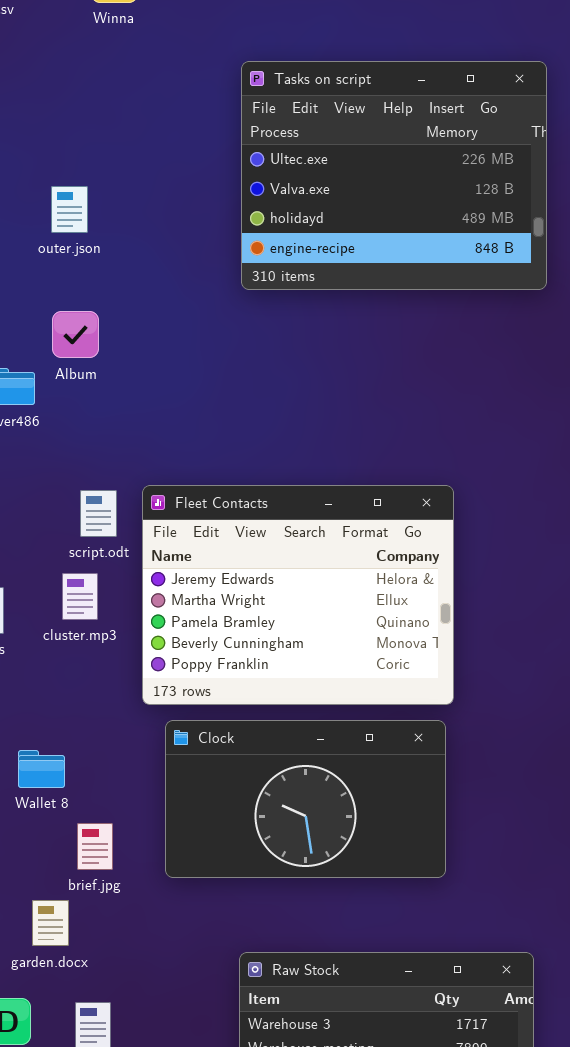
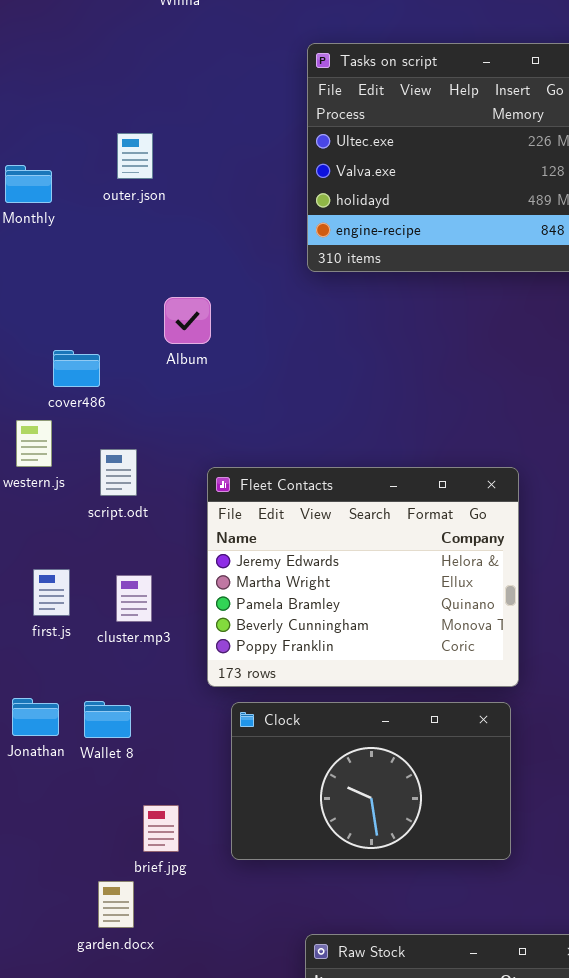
outer.json: [51,186,88,233] -> [117,133,153,179], moved
Album: [52,311,99,358] -> [164,297,211,344], moved
script.odt: [80,490,117,537] -> [100,449,137,496], moved
cluster.mp3: [62,573,98,620] -> [116,575,152,622], moved
Wallet 8: [18,750,65,788] -> [84,701,131,738], moved

